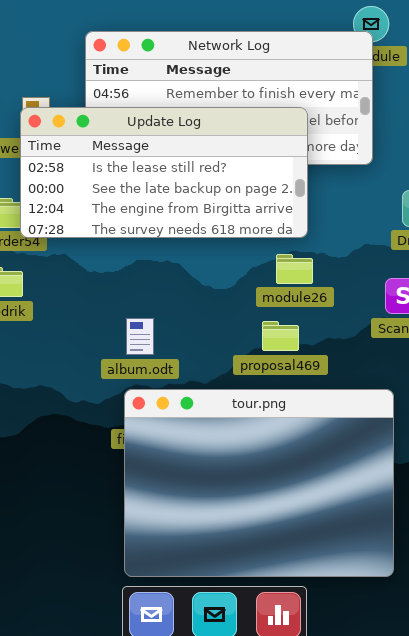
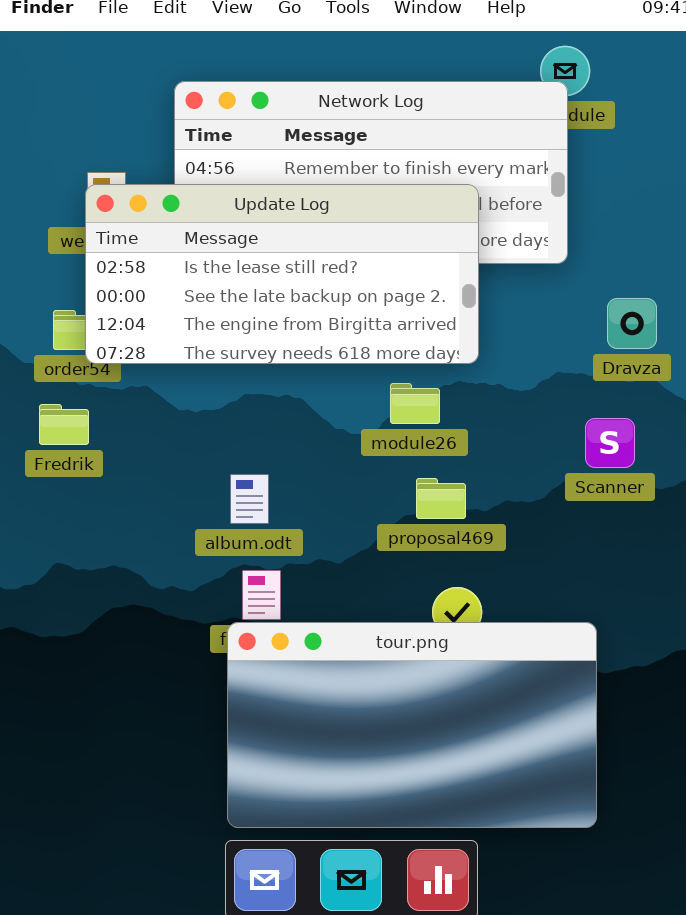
module26: [276,254,313,284] -> [390,383,440,424], moved
tour.png: [124,389,394,577] -> [227,622,597,828], resized

